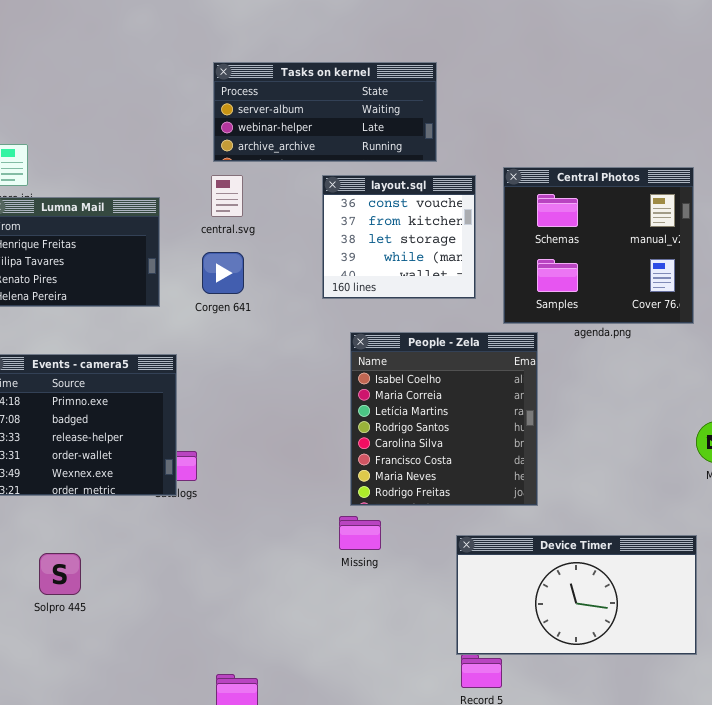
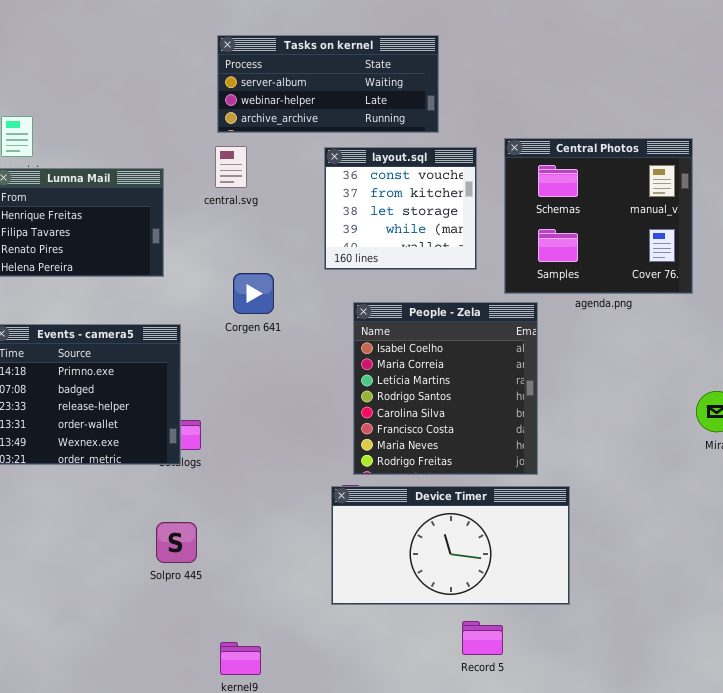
Corgen 641: [202,252,244,294] -> [233,273,274,314], moved
Device Timer: [456,535,697,655] -> [331,486,570,605], moved
Solpro 445: [39,553,81,595] -> [156,522,197,563], moved

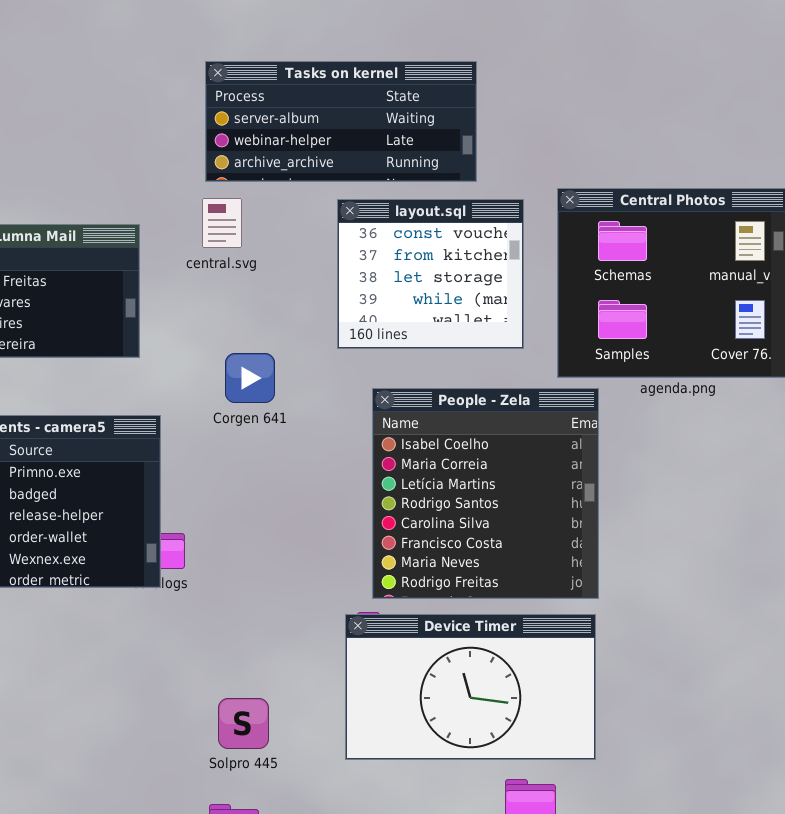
Device Timer: [331,486,570,605] -> [345,614,596,760], resized
Solpro 445: [156,522,197,563] -> [218,698,269,749], moved

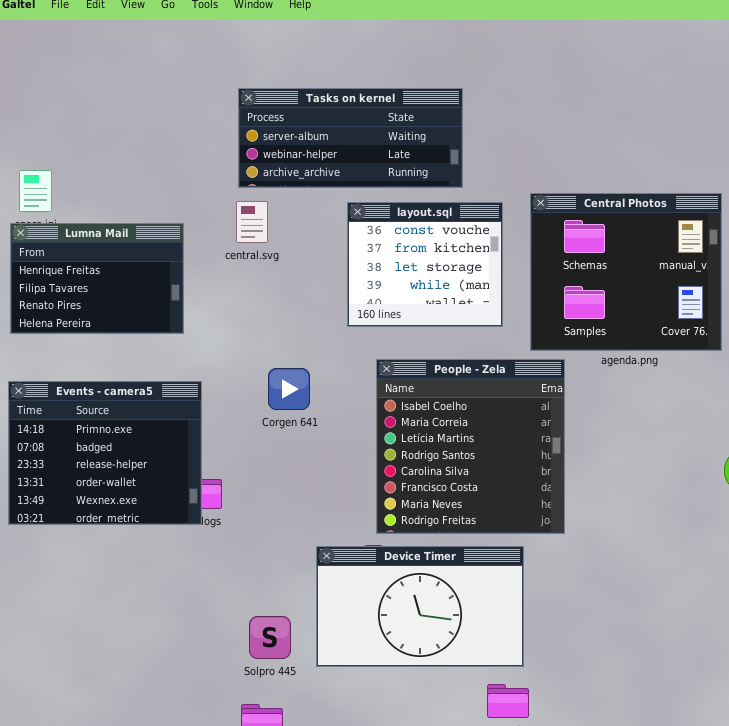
Corgen 641: [225,353,275,403] -> [268,368,310,410], moved
Device Timer: [345,614,596,760] -> [316,546,524,667], moved

